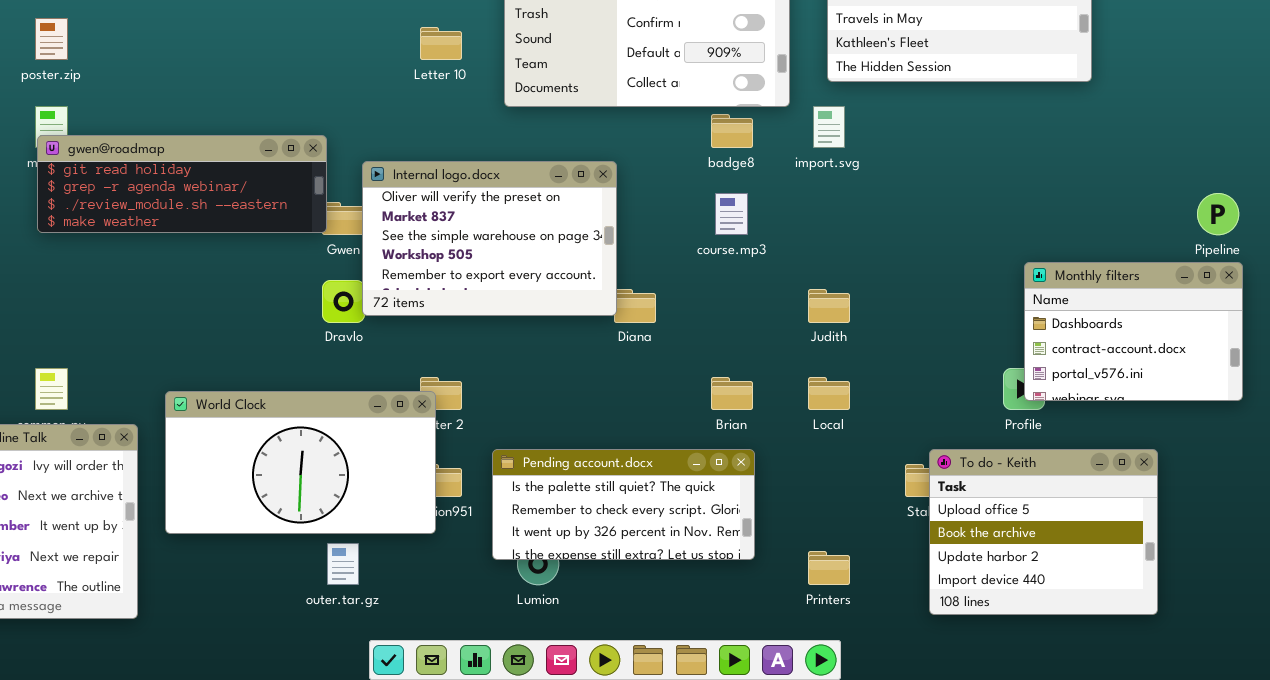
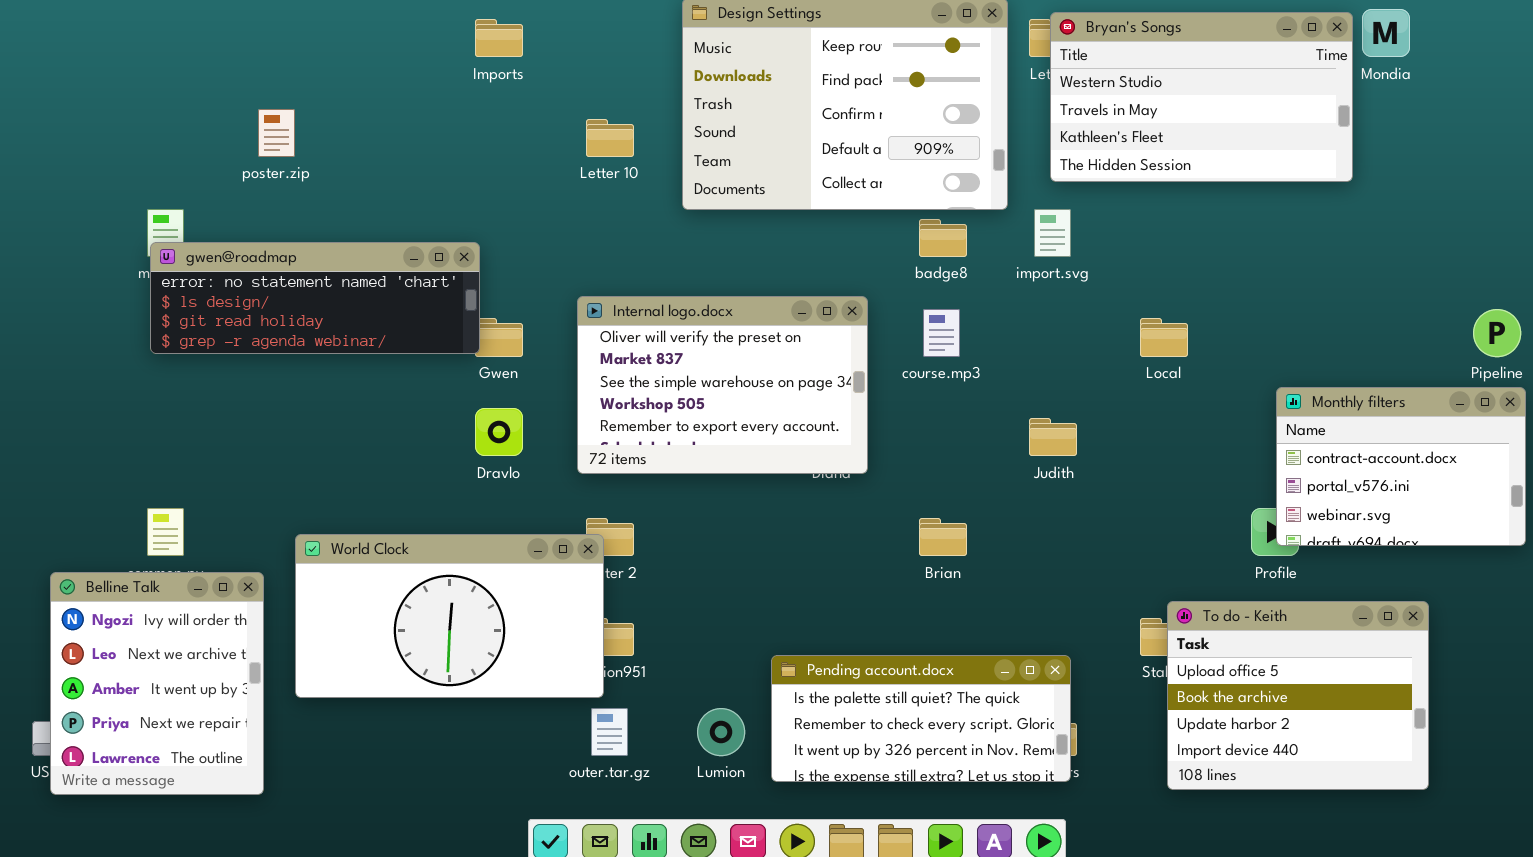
poster.zip: [35,18,68,60] -> [258,109,295,157], moved
gwen@roadmap: [37,135,327,233] -> [150,242,480,354], scrolled up 2 rows
Internal logo.docx: [362,161,617,316] -> [577,296,868,474], moved
Monthly filters: [1024,262,1243,401] -> [1276,387,1526,546], scrolled down 1 row
Local: [808,377,850,410] -> [1140,318,1188,357], moved
Pending account.docx: [492,449,755,560] -> [771,655,1071,782], moved
outer.tar.gz: [327,543,359,585] -> [591,708,628,756], moved

